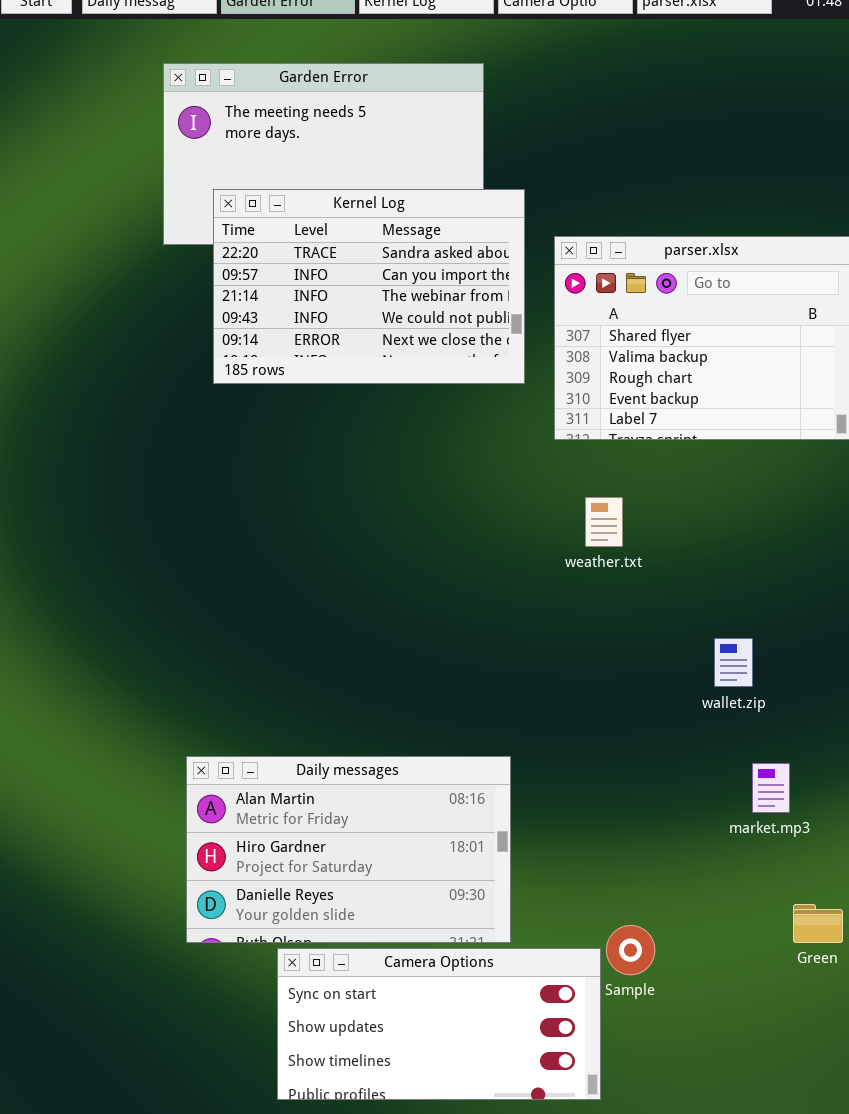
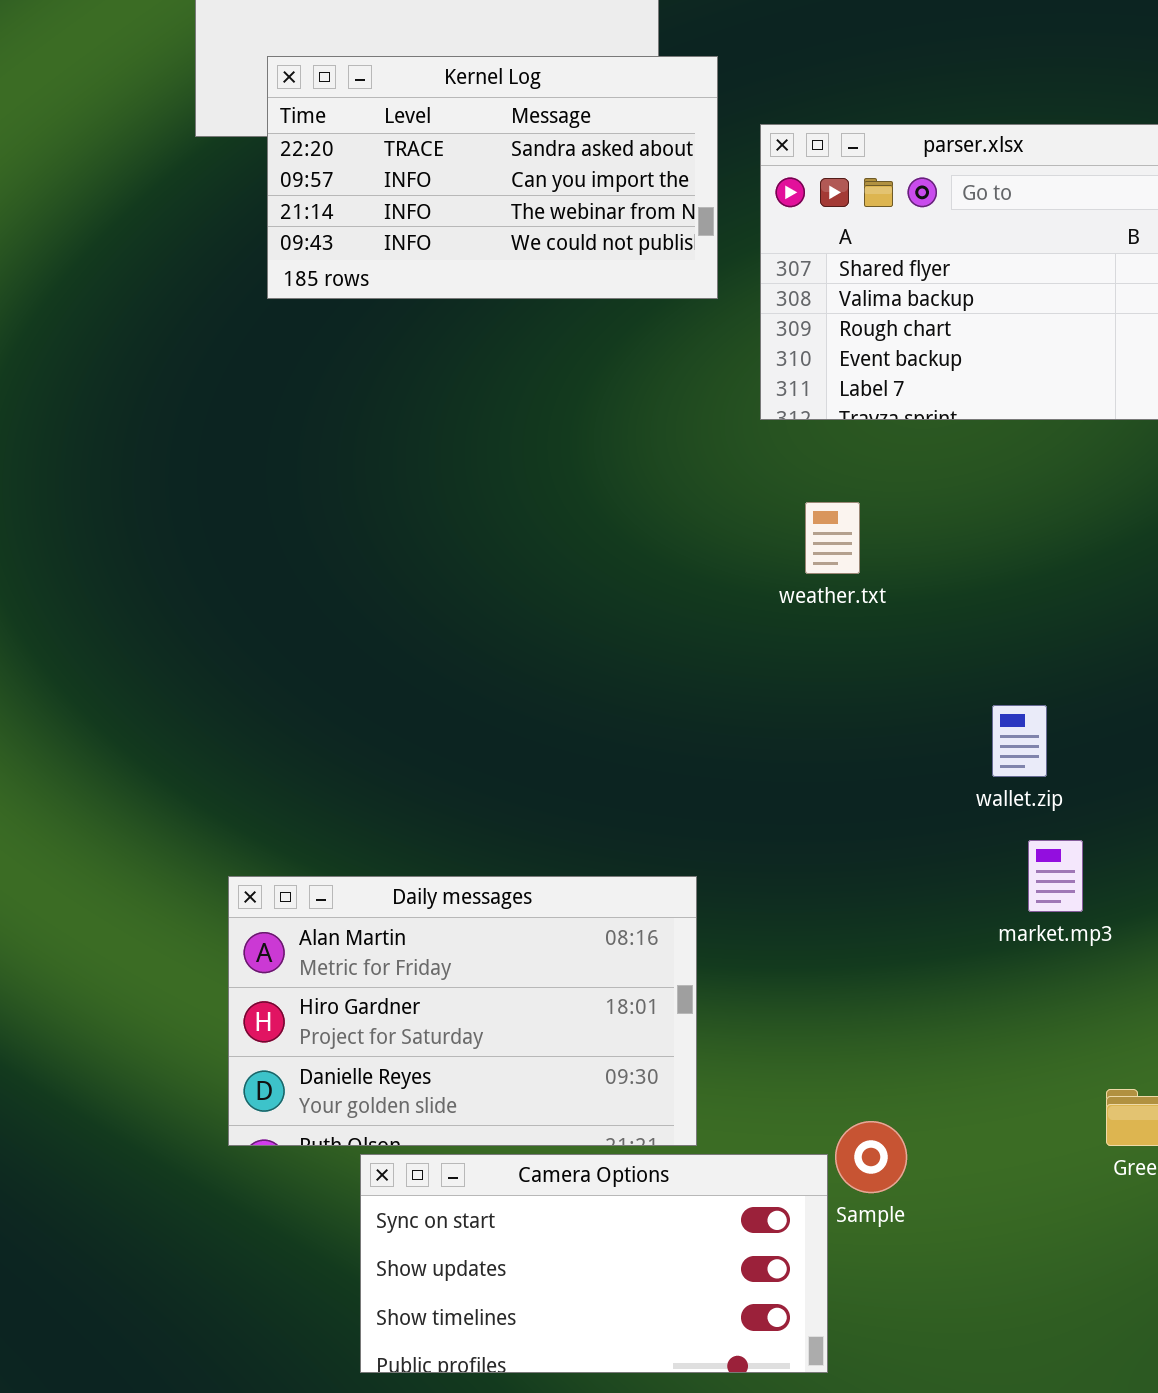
Kernel Log: [213,189,525,384] -> [267,56,718,299], resized
market.mp3: [752,763,790,813] -> [1028,840,1083,912], moved

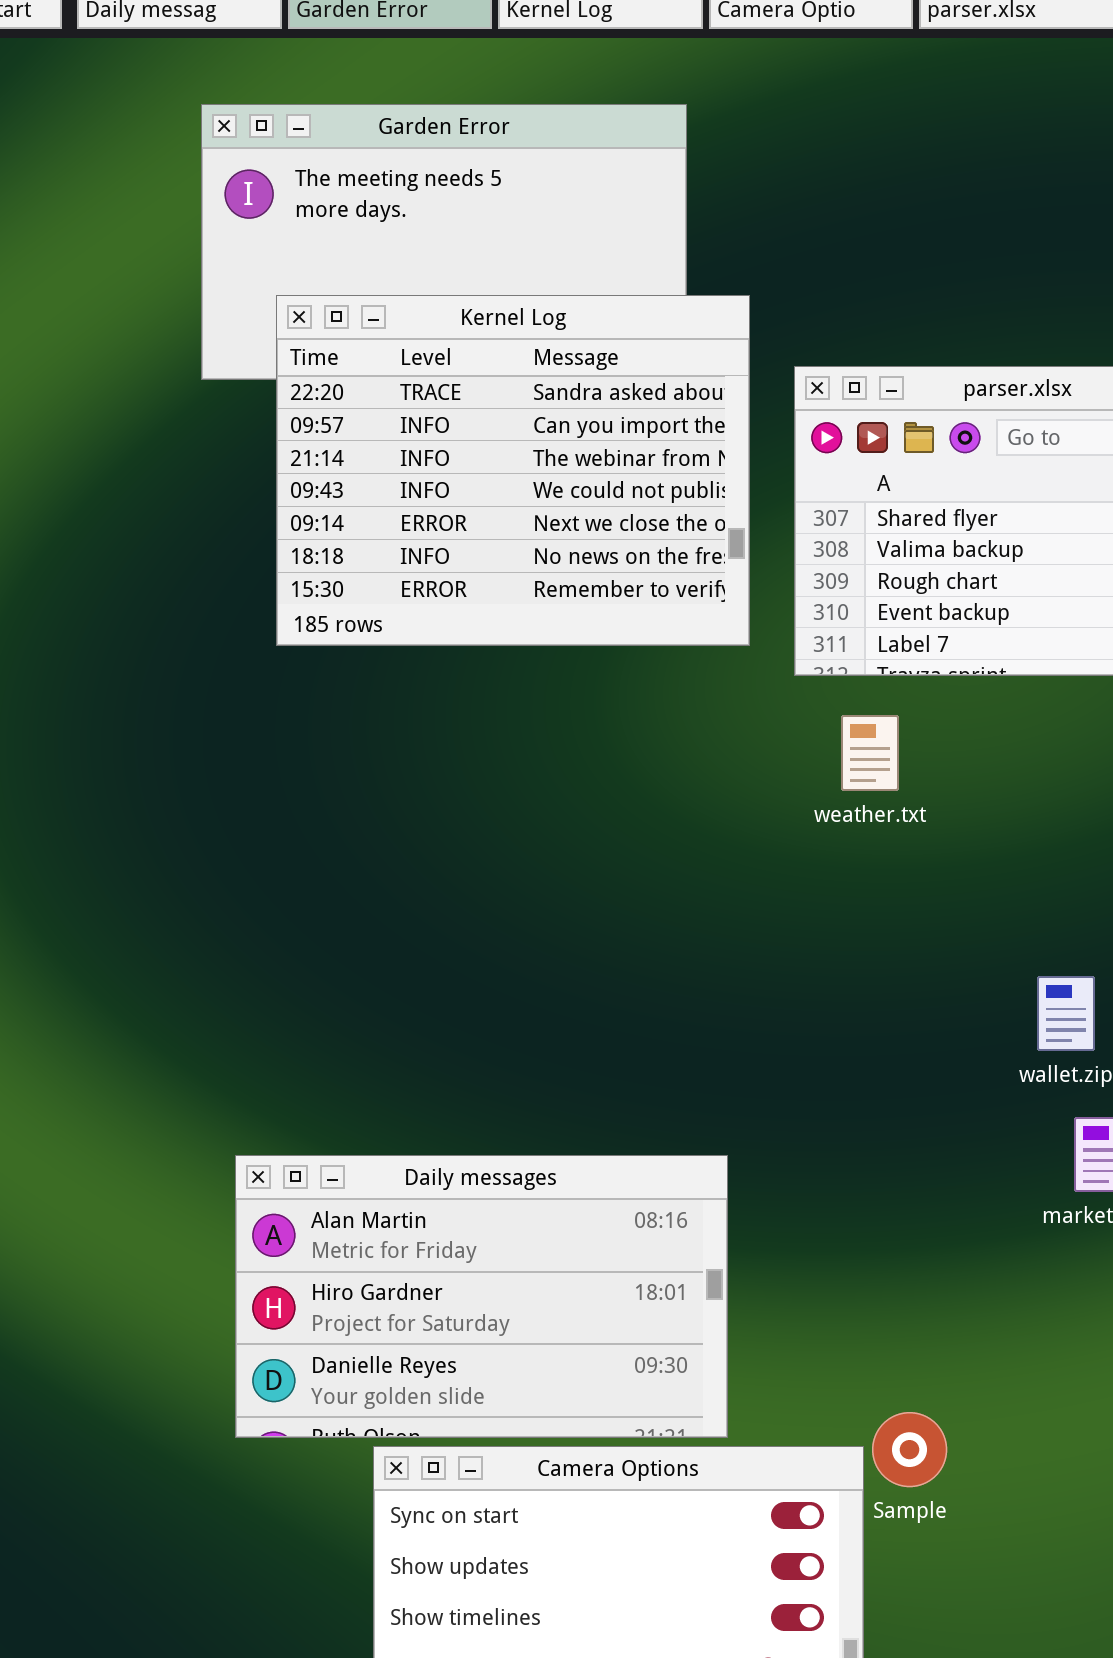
Kernel Log: [267,56,718,299] -> [276,295,750,646], resized
weather.txt: [805,502,860,574] -> [841,715,899,791], moved

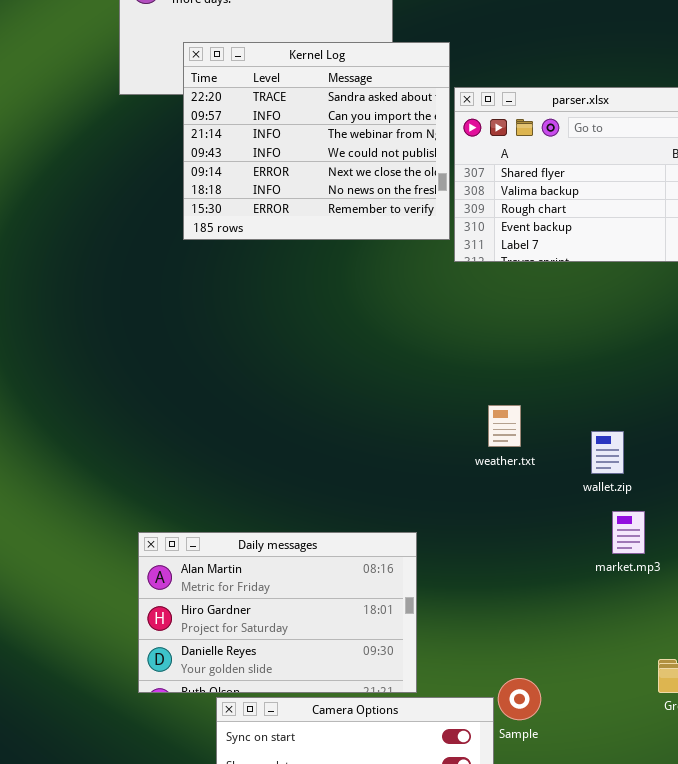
Kernel Log: [276,295,750,646] -> [183,42,450,240], moved
weather.txt: [841,715,899,791] -> [488,405,521,447], moved

